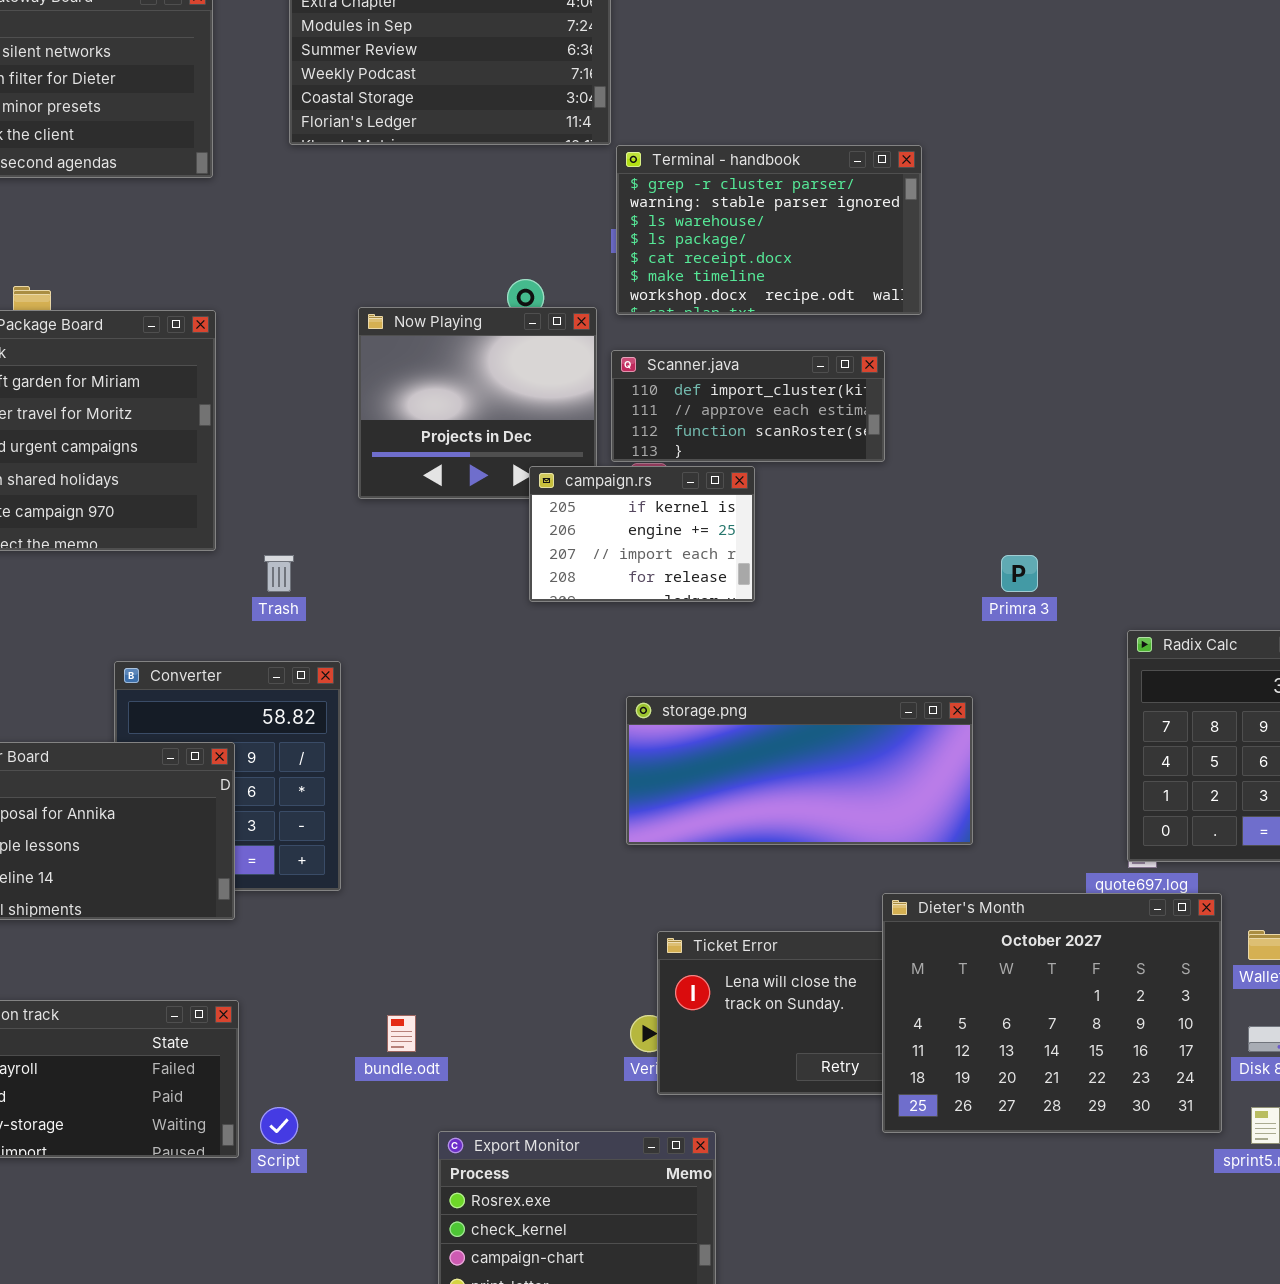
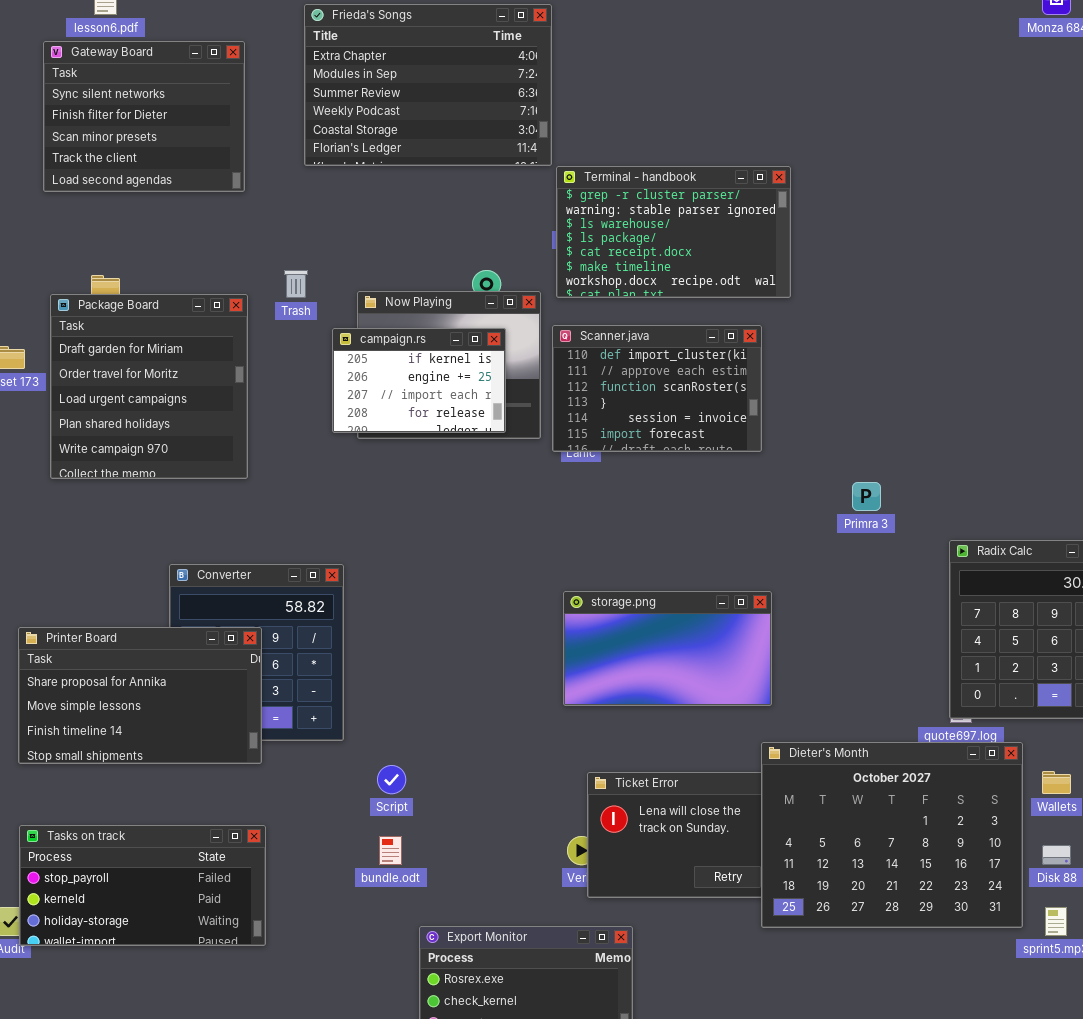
Scanner.java: [611,350,885,462] -> [552,325,762,452], resized
campaign.rs: [529,466,755,602] -> [332,328,506,433], moved
Trash: [264,555,294,592] -> [284,270,308,298], moved
storage.png: [626,696,973,845] -> [563,591,772,706], resized
Script: [260,1107,298,1144] -> [377,765,406,794], moved

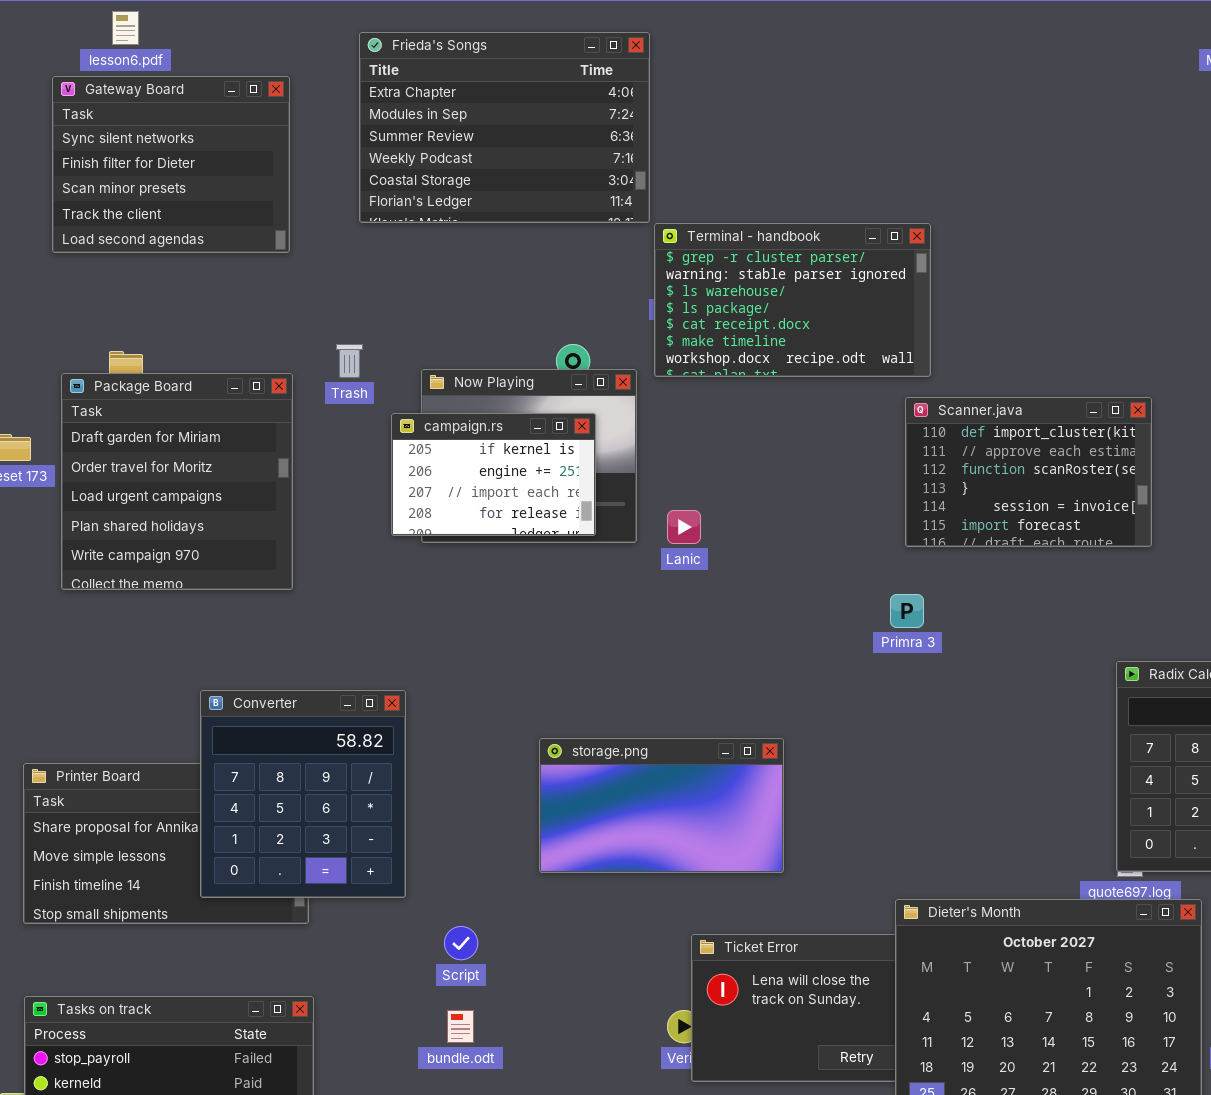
Scanner.java: [552,325,762,452] -> [905,397,1152,547], moved
Primra 3: [852,482,881,511] -> [890,594,924,628], moved
Converter: [169,564,344,741] -> [200,690,406,898], raised
storage.png: [563,591,772,706] -> [539,738,784,873], moved

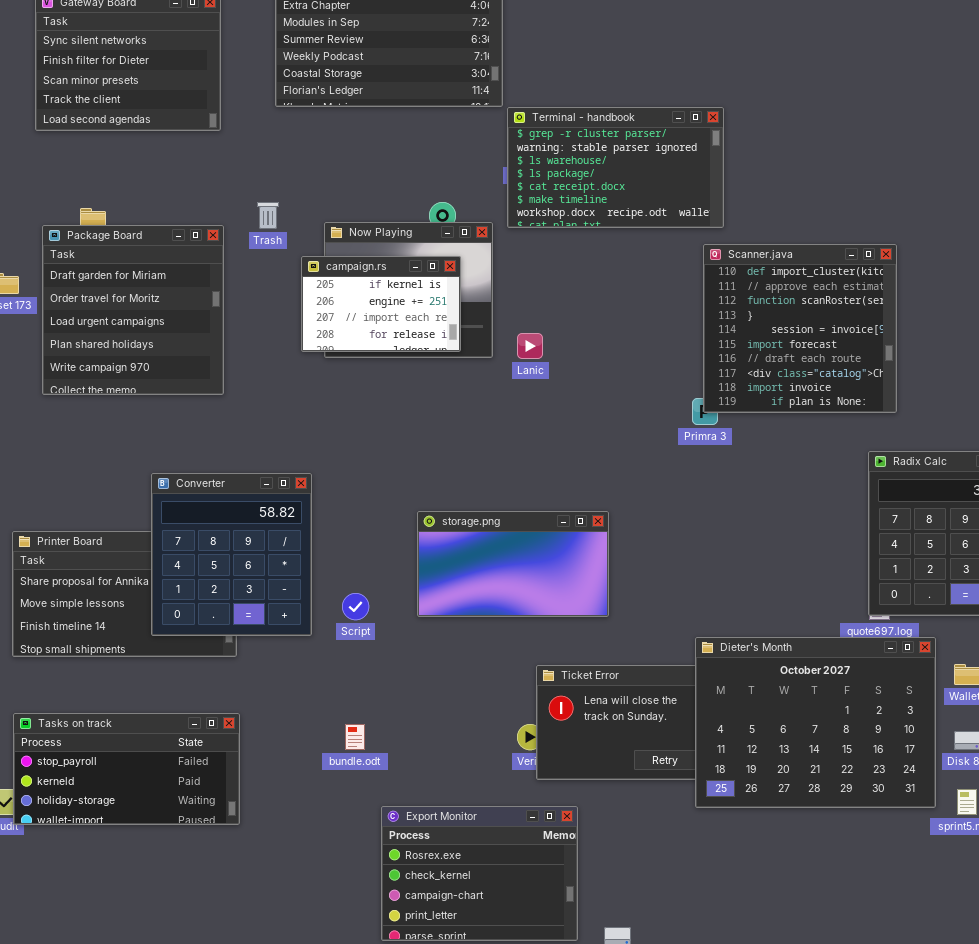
Scanner.java: [905,397,1152,547] -> [703,244,897,413], resized
Script: [444,926,478,960] -> [342,593,369,620], moved

